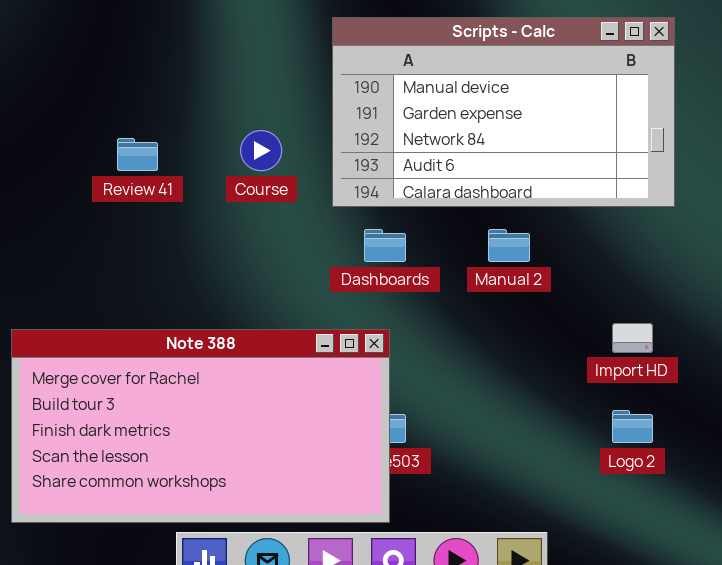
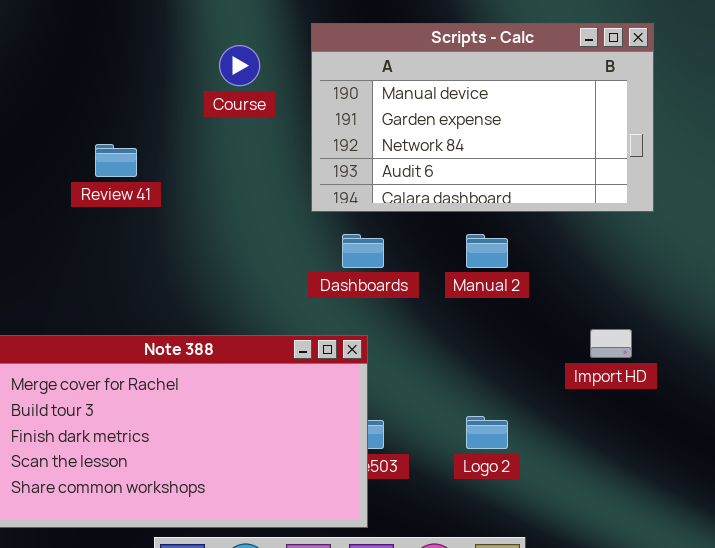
Course: [240,130,282,171] -> [219,45,260,86], moved
Logo 2: [612,410,653,443] -> [466,416,508,449], moved

